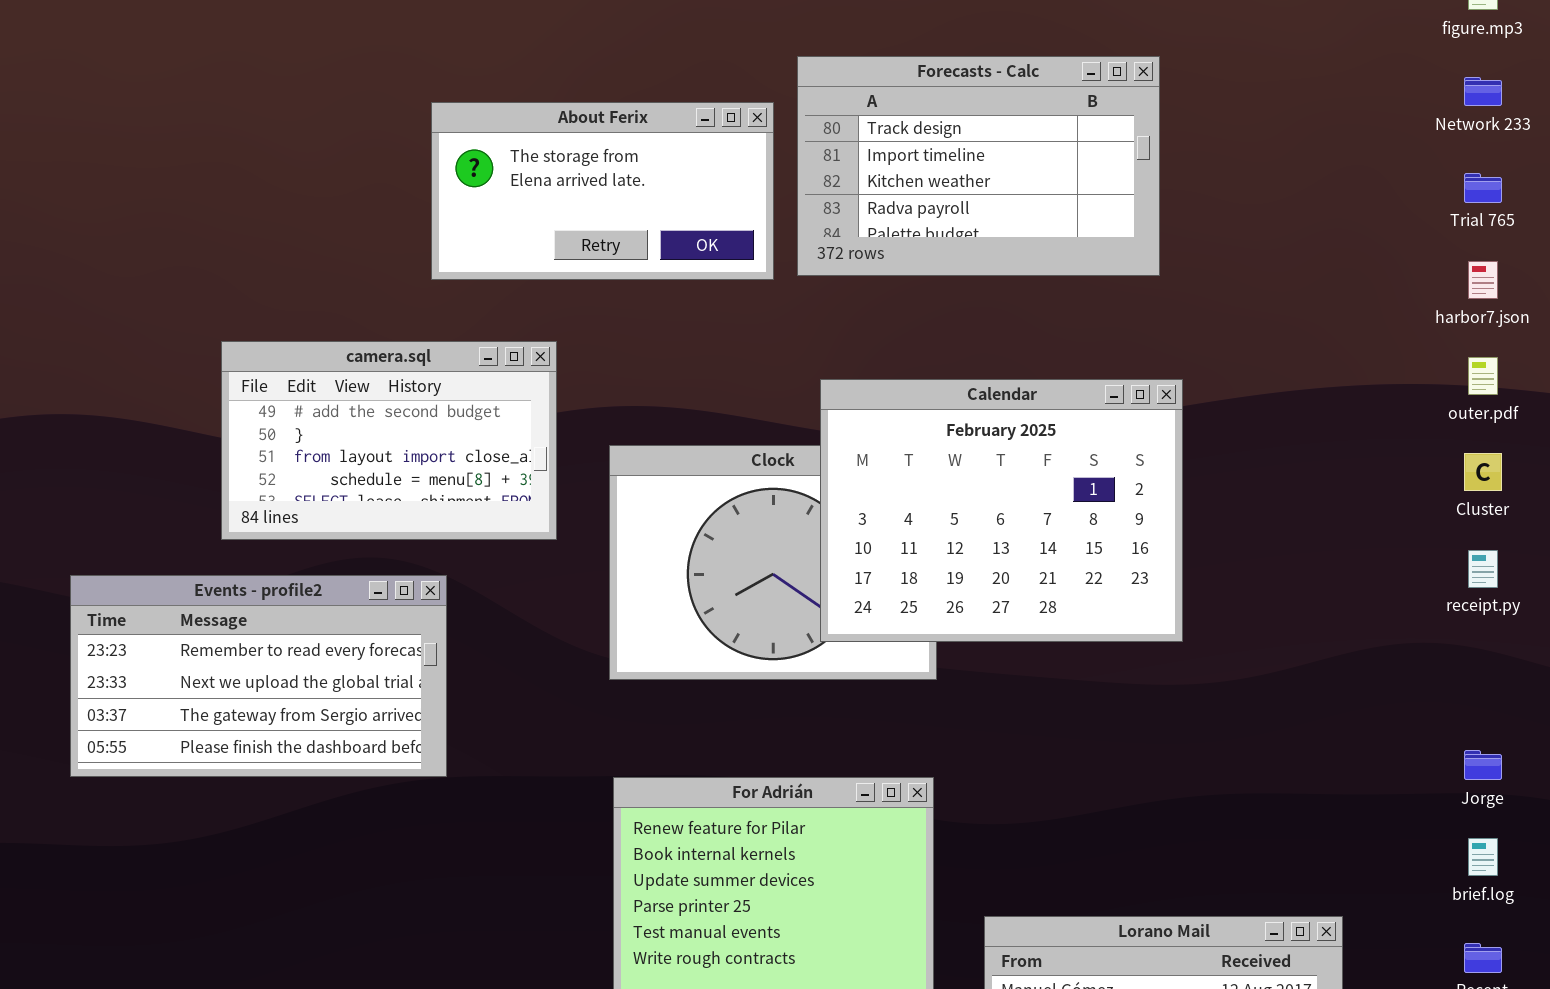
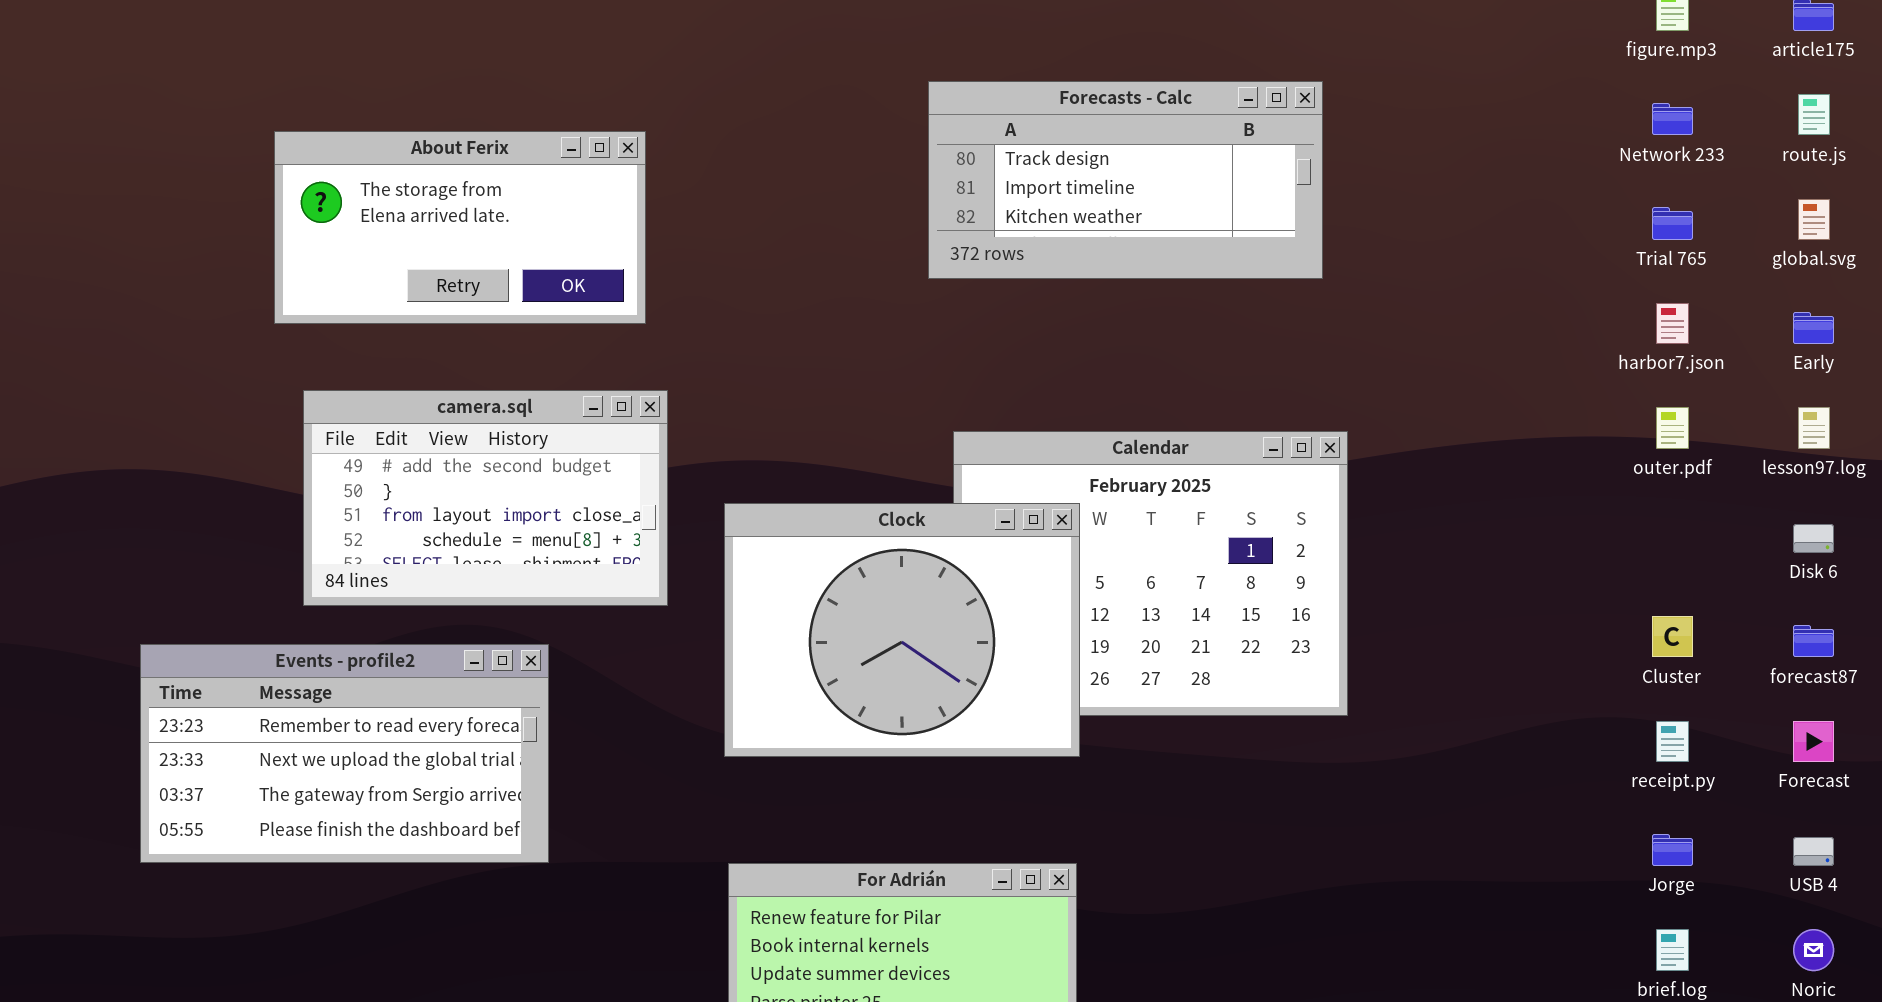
Forecasts - Calc: [797,56,1160,276] -> [928,81,1323,279], resized
About Ferix: [431,102,774,280] -> [274,131,646,324], moved
Clock: [609,445,937,680] -> [724,503,1080,757], raised
Cluster: [1464,453,1502,491] -> [1652,616,1693,657], moved
receipt.py: [1468,550,1498,588] -> [1656,721,1689,762], moved

